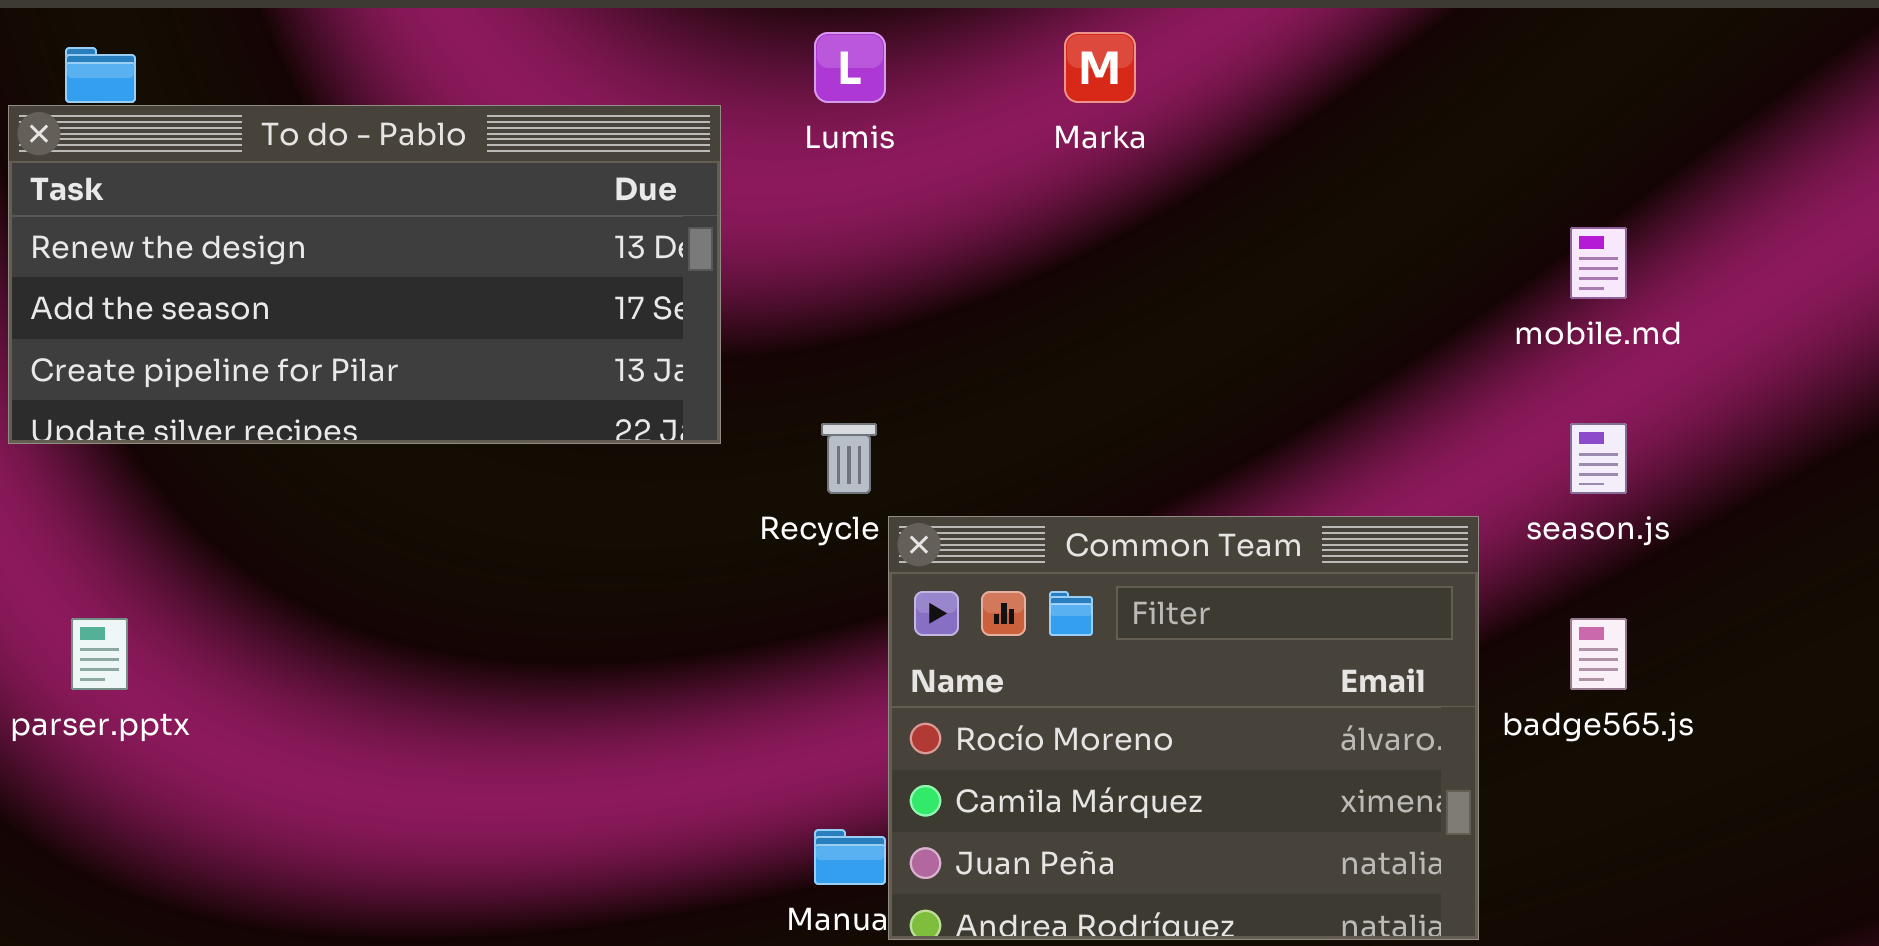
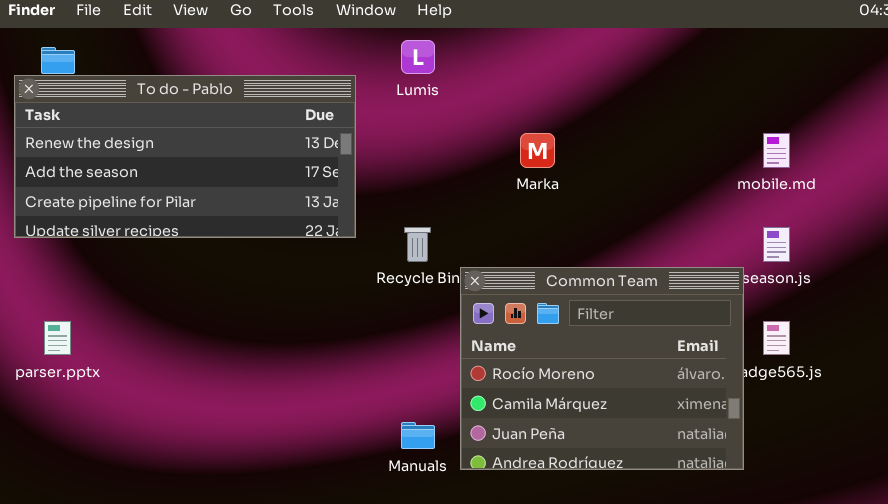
Marka: [1064,32,1136,103] -> [520,133,555,168], moved
Common Team: [888,516,1479,940] -> [460,267,744,470], moved

